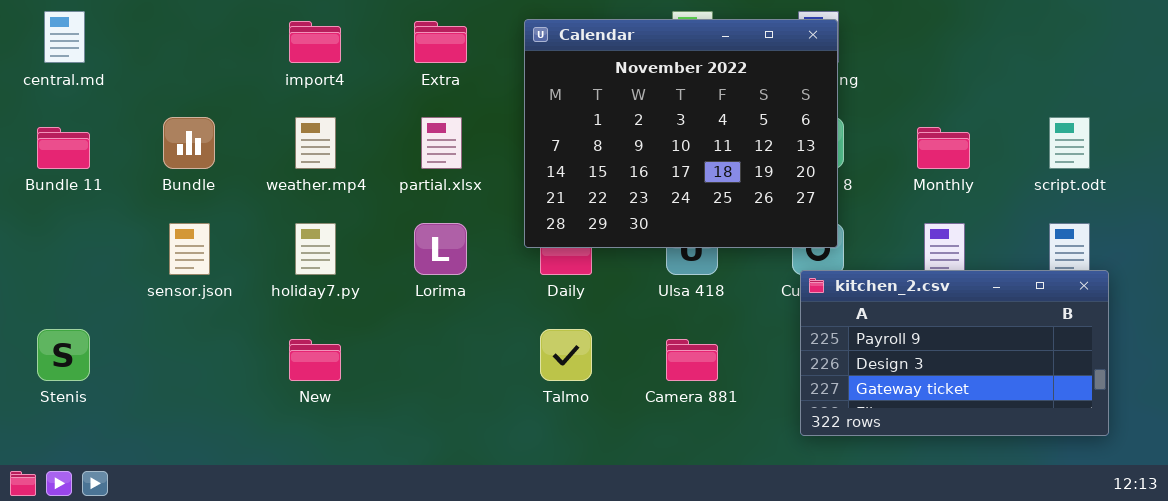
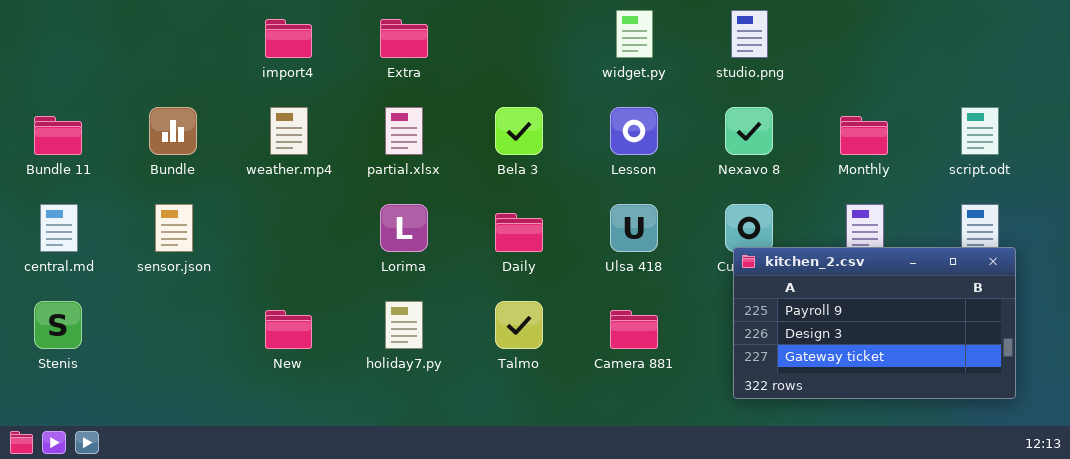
central.md: [44,11,85,63] -> [40,204,78,252], moved
Calendar: [524,19,838,248] -> none, closed
holiday7.py: [295,223,336,275] -> [385,301,423,349], moved

